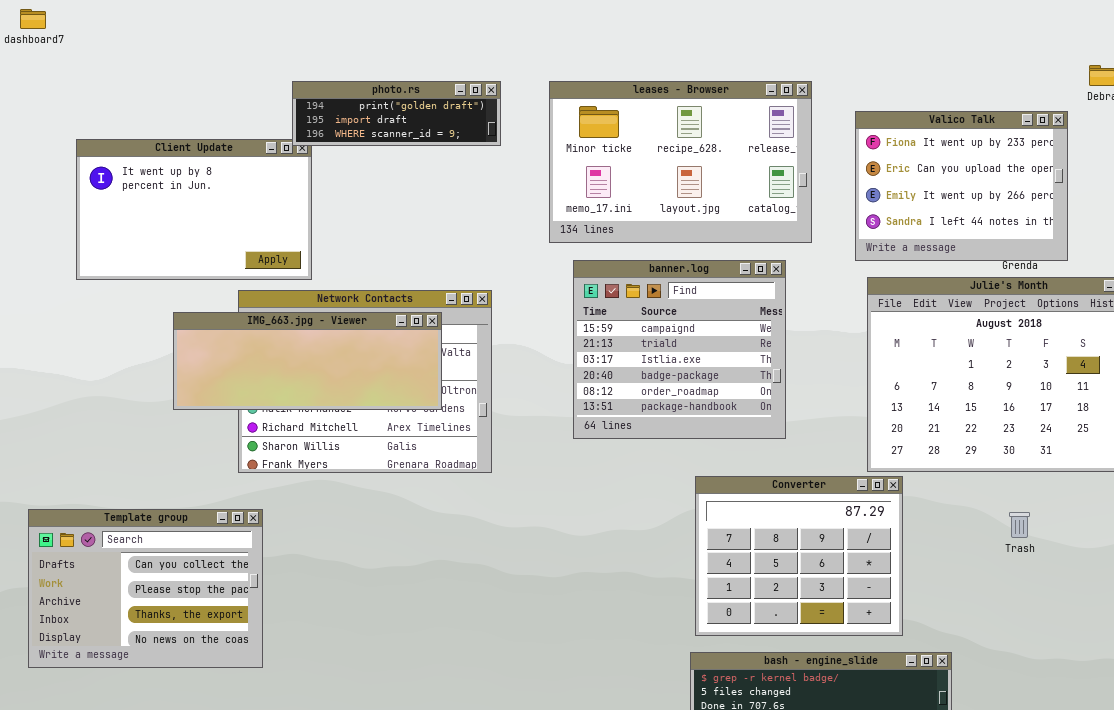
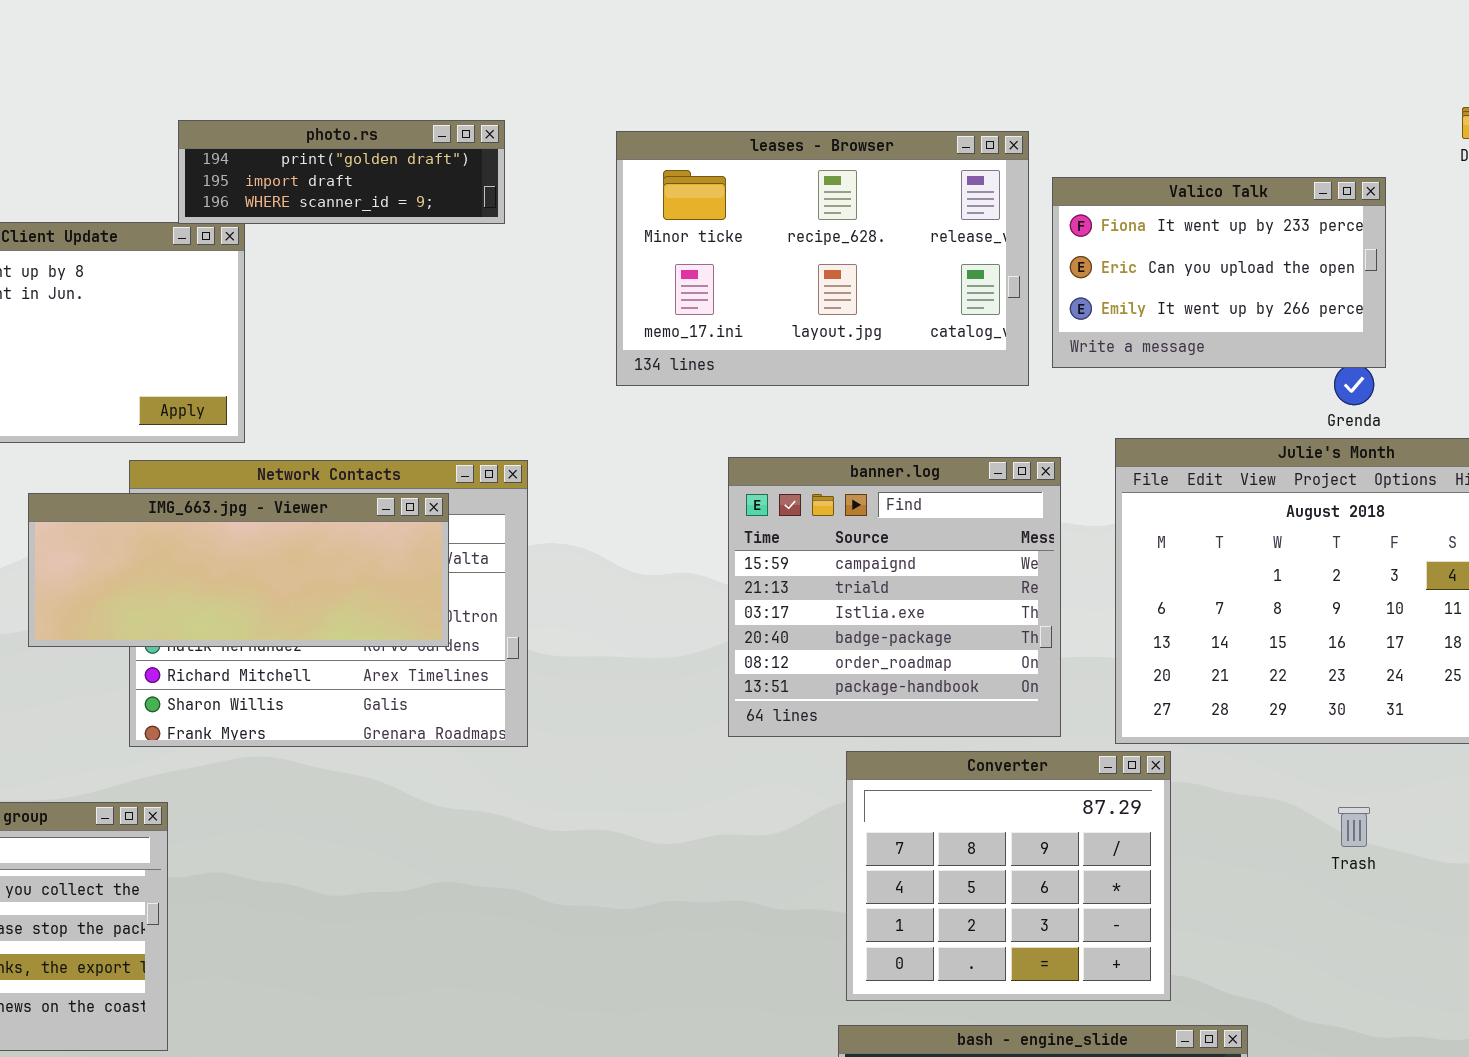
photo.rs: [292,81,501,146] -> [178,120,505,224], moved
Valico Talk: [855,111,1068,261] -> [1052,177,1386,368], moved, resized
banner.log: [573,260,786,439] -> [728,457,1061,737], moved

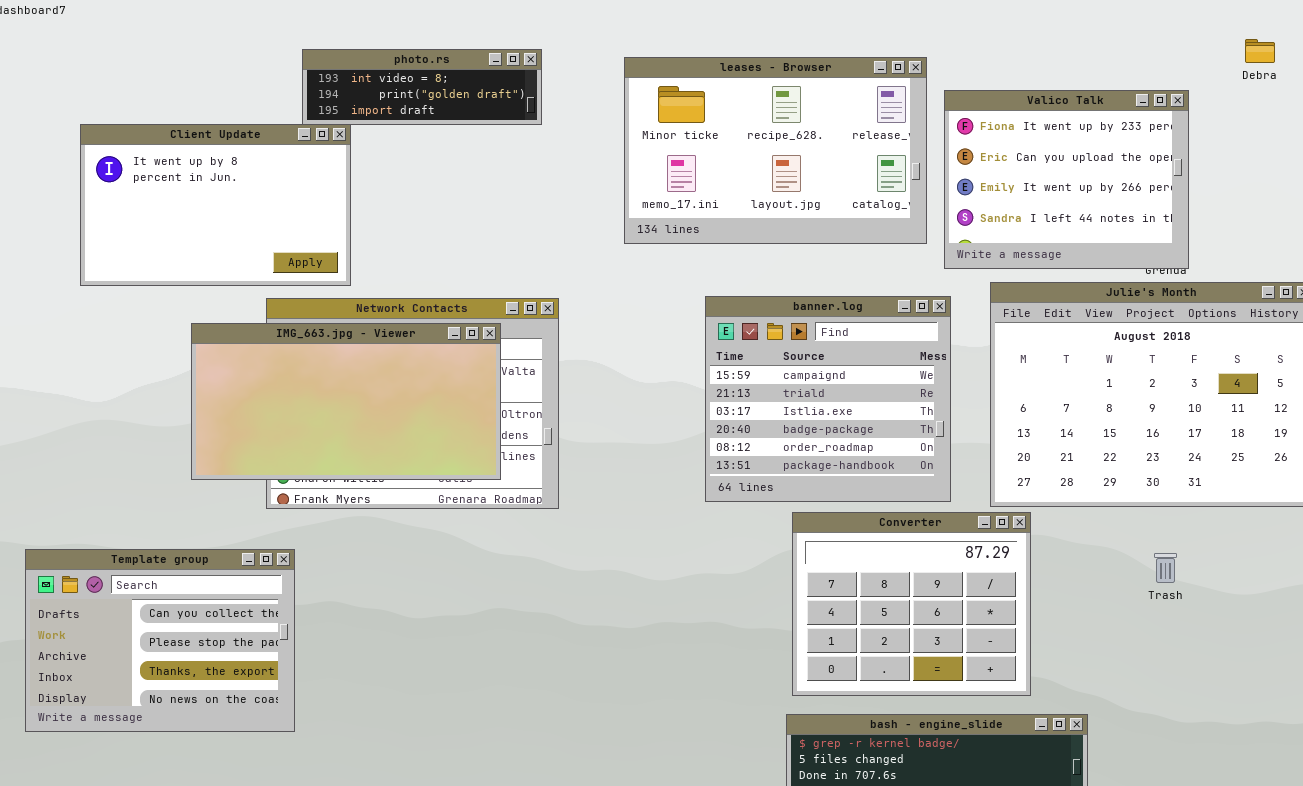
photo.rs: [178,120,505,224] -> [302,49,542,125], scrolled up 1 row
Valico Talk: [1052,177,1386,368] -> [944,90,1189,269], resized
IMG_663.jpg - Viewer: [28,493,449,647] -> [191,323,501,480], resized

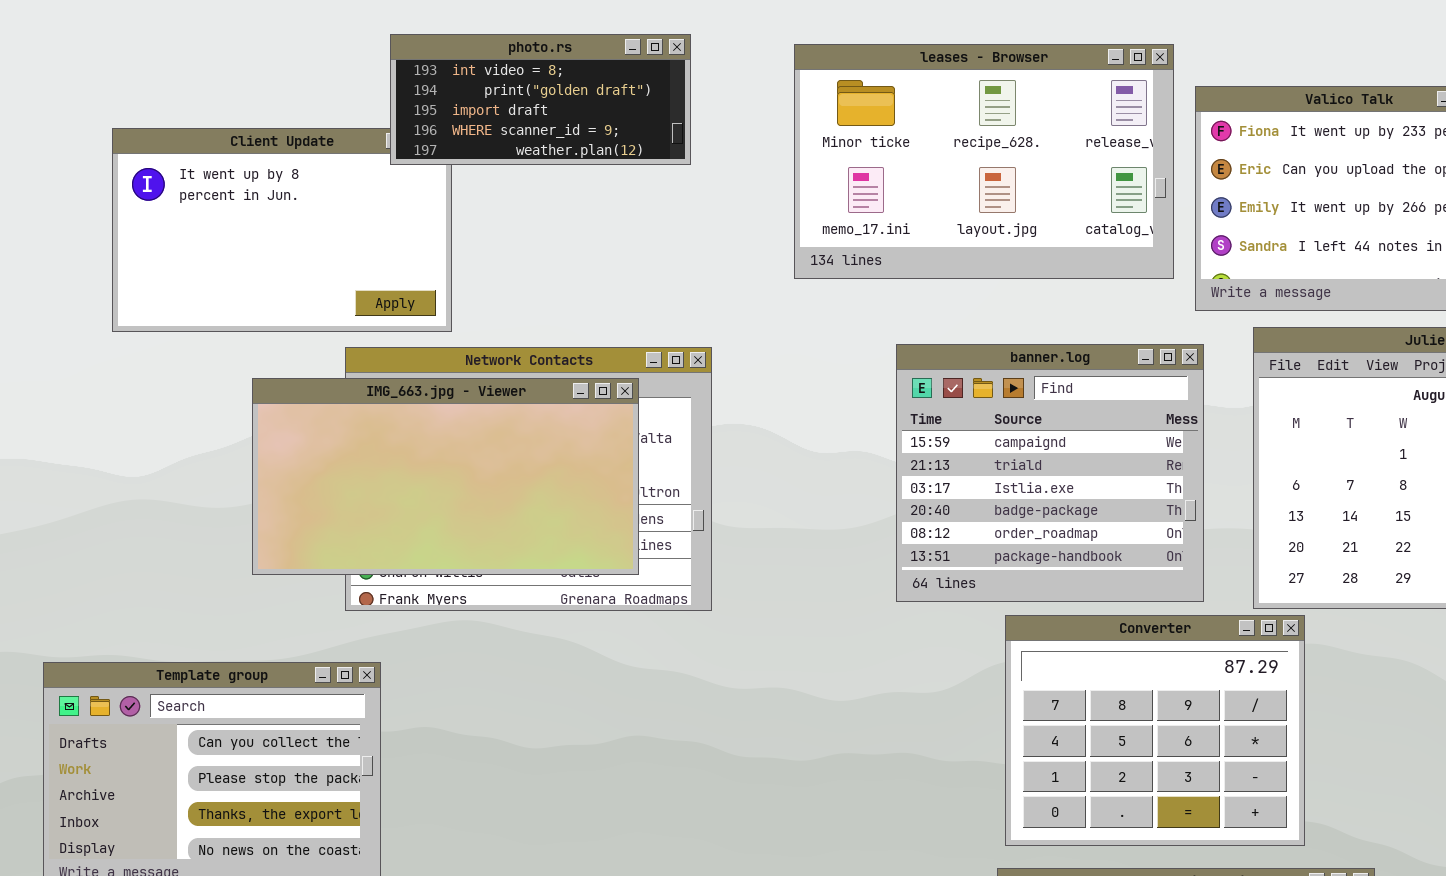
photo.rs: [302,49,542,125] -> [390,34,691,165], resized

